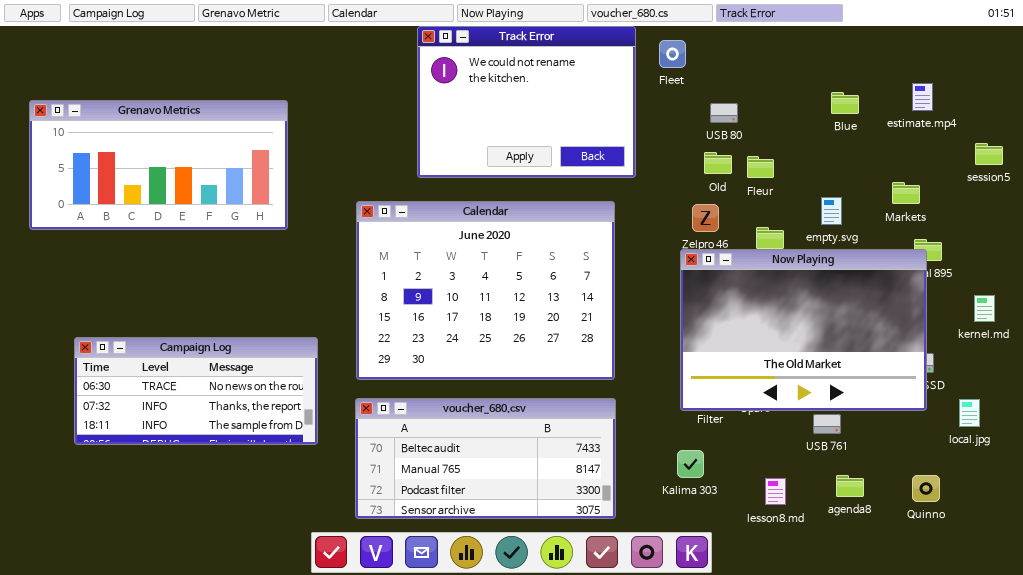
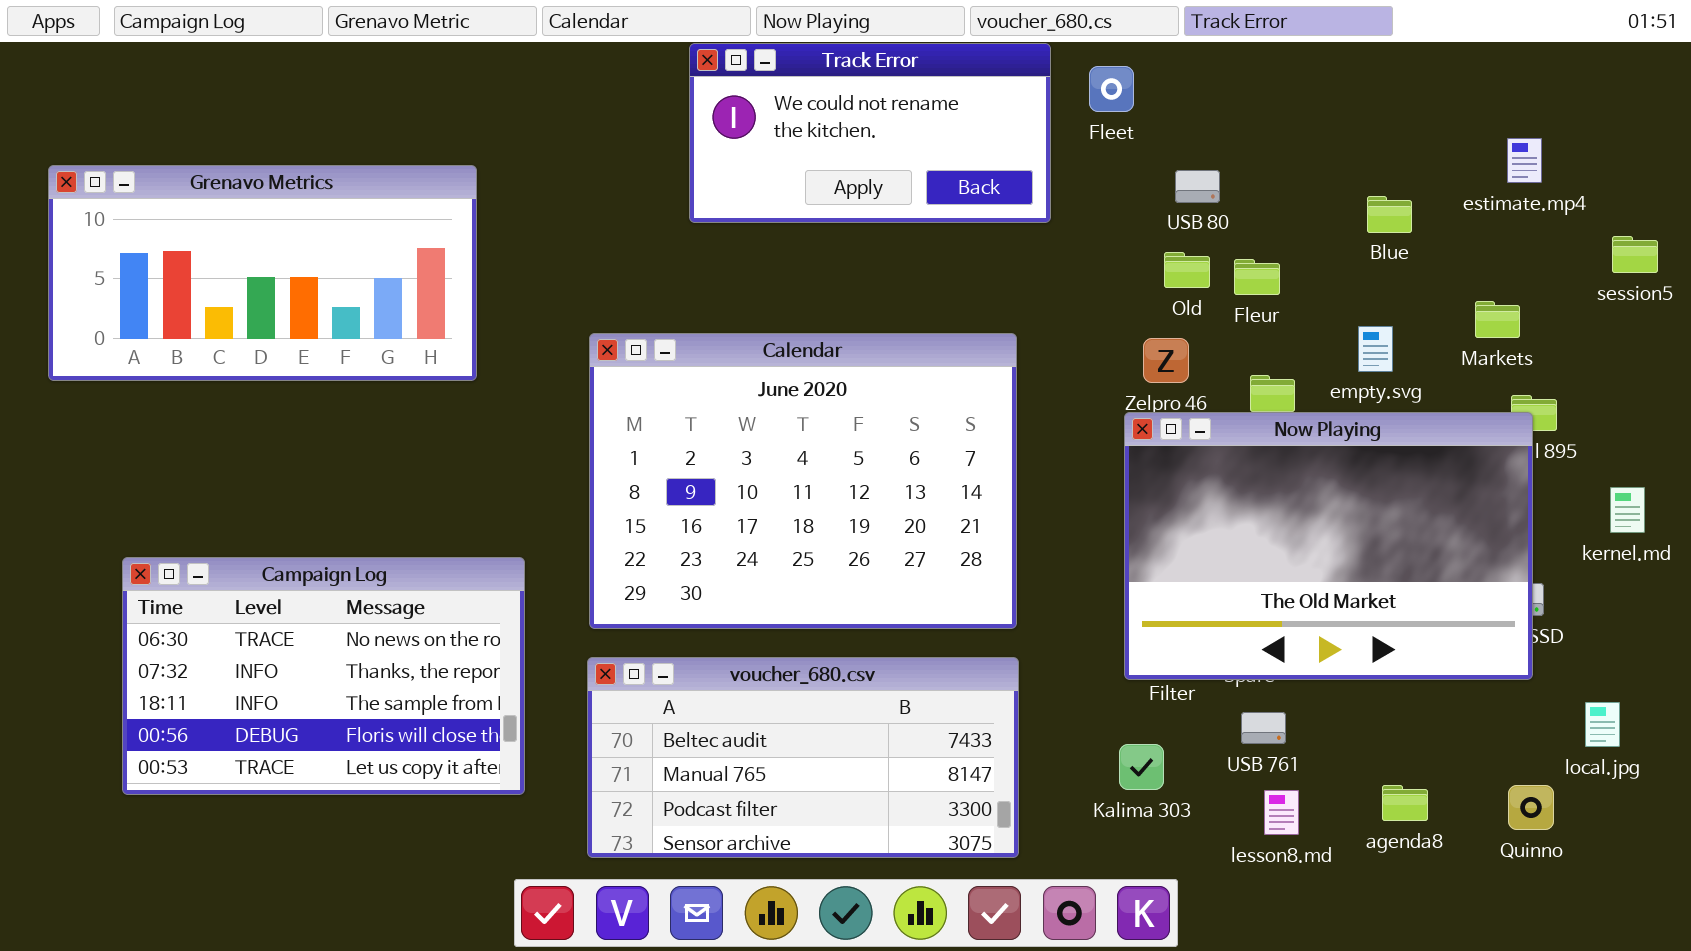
Track Error: [417,26,636,178] -> [689,43,1051,223], resized
Blue: [831,92,859,114] -> [1367,196,1412,233], moved
Campaign Log: [74,337,318,445] -> [122,557,525,795], resized
local.jpg: [959,399,980,427] -> [1585,702,1620,747], moved
USB 761: [813,414,841,434] -> [1241,712,1286,744], moved

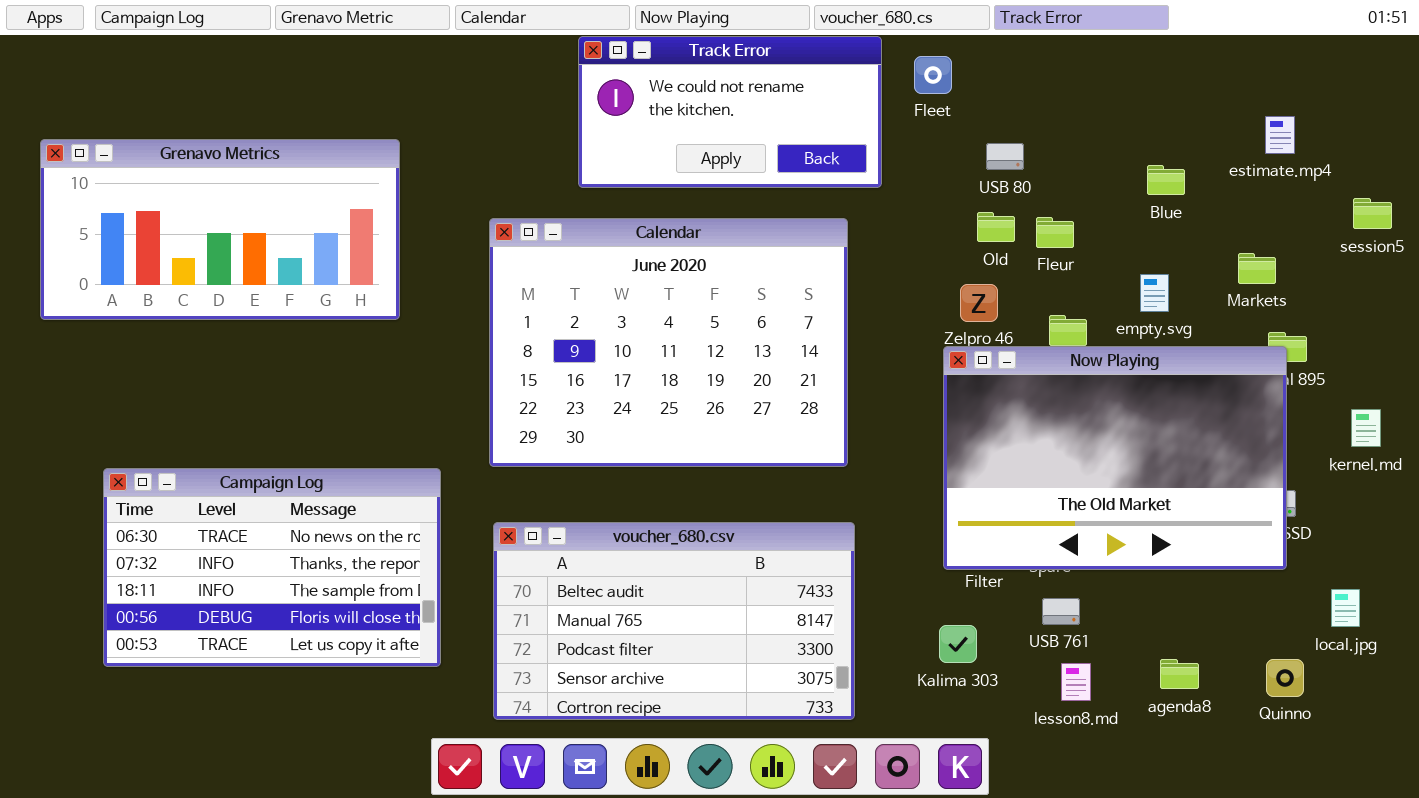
Calendar: [589,333,1017,629] -> [489,218,848,467], moved
voucher_680.csv: [587,657,1019,858] -> [493,522,855,720], resized

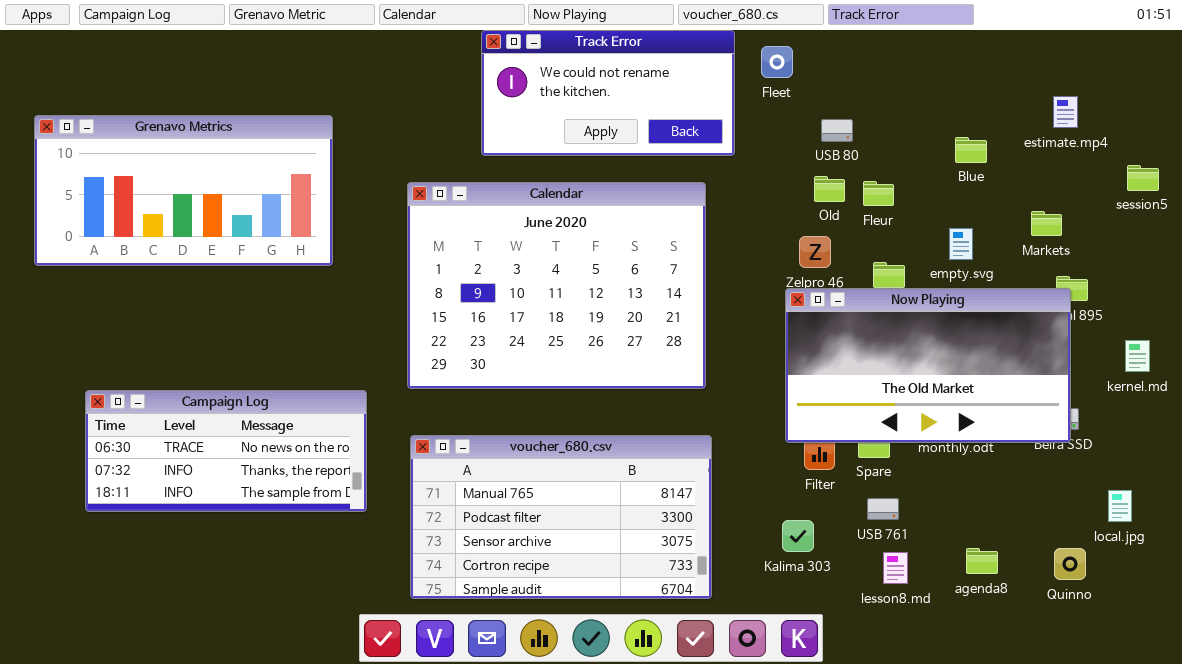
Now Playing: [943,346,1287,570] -> [785,288,1071,443], resized
Campaign Log: [103,468,441,667] -> [85,390,367,512], resized
voucher_680.csv: [493,522,855,720] -> [410,435,712,599], scrolled down 1 row

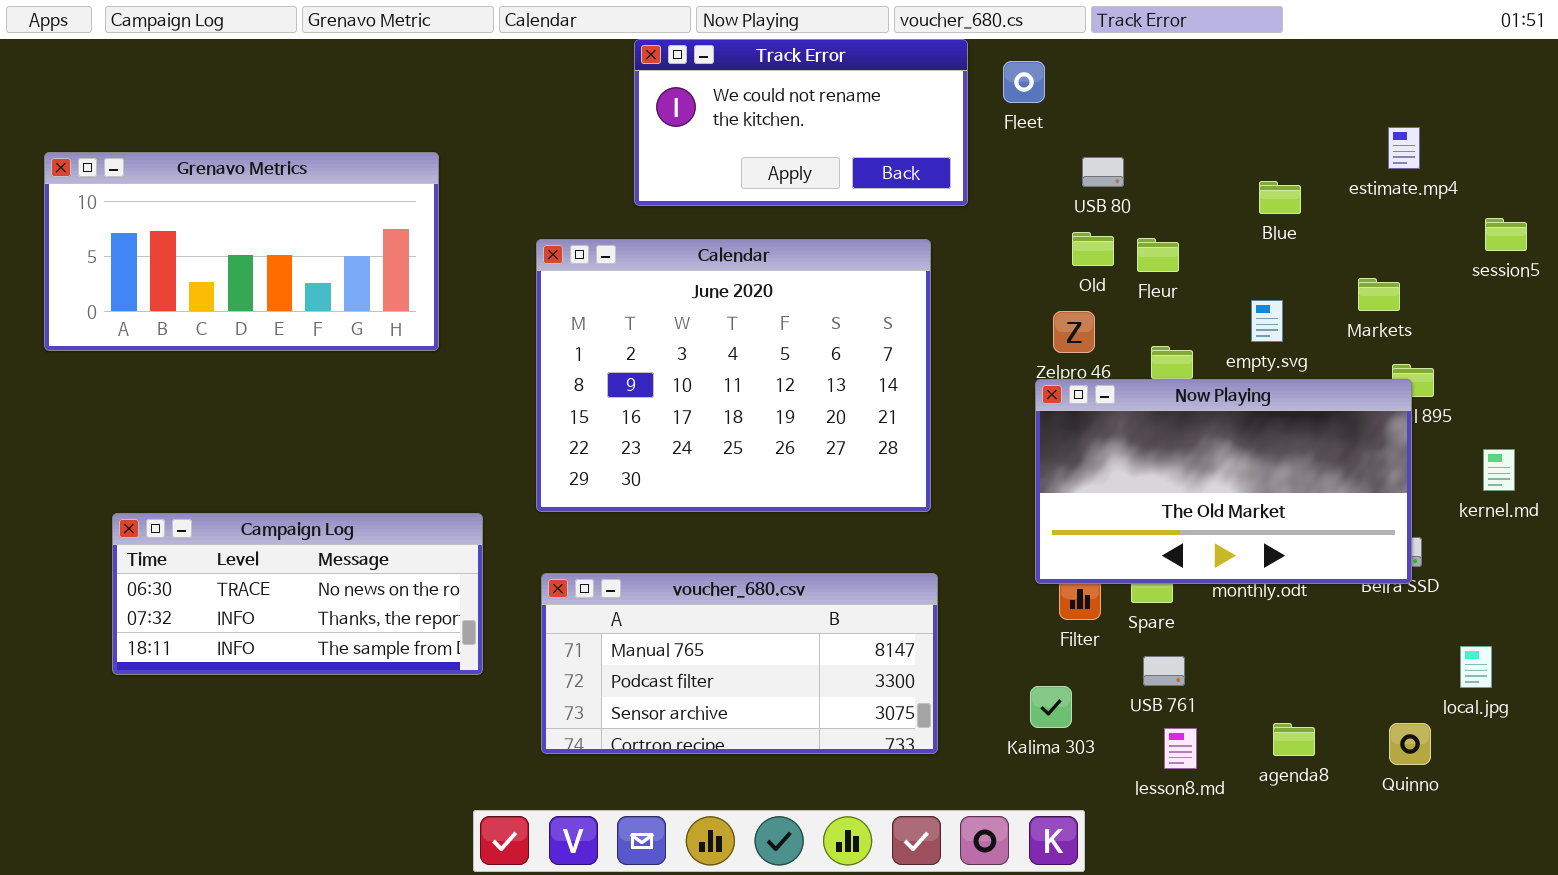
voucher_680.csv: [410,435,712,599] -> [541,573,938,754], resized

